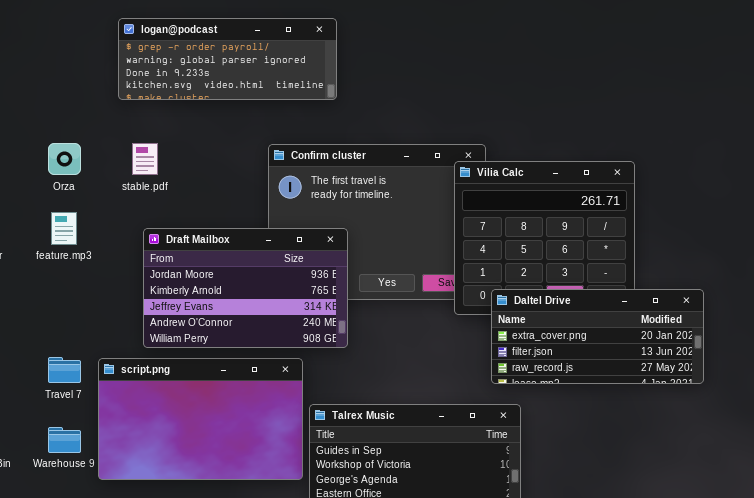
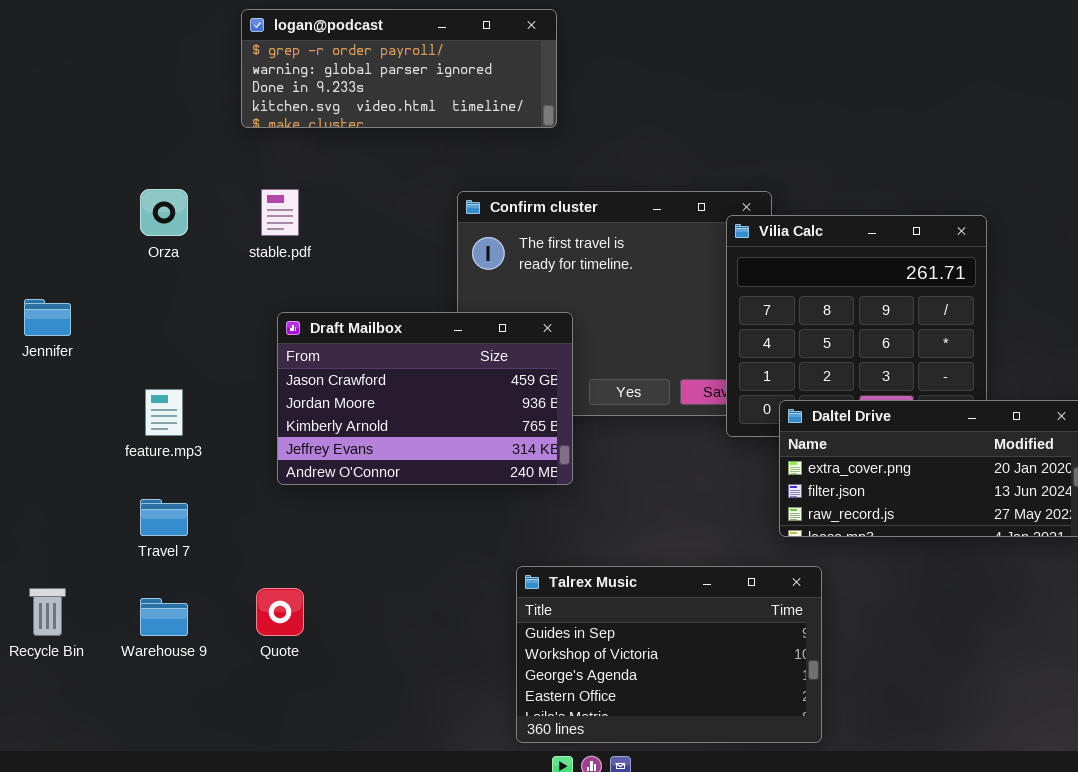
feature.mp3: [51,212,77,245] -> [145,389,183,436], moved
Draft Mailbox: [143,228,348,348] -> [277,312,573,485], scrolled up 1 row
script.png: [98,358,303,480] -> none, closed

